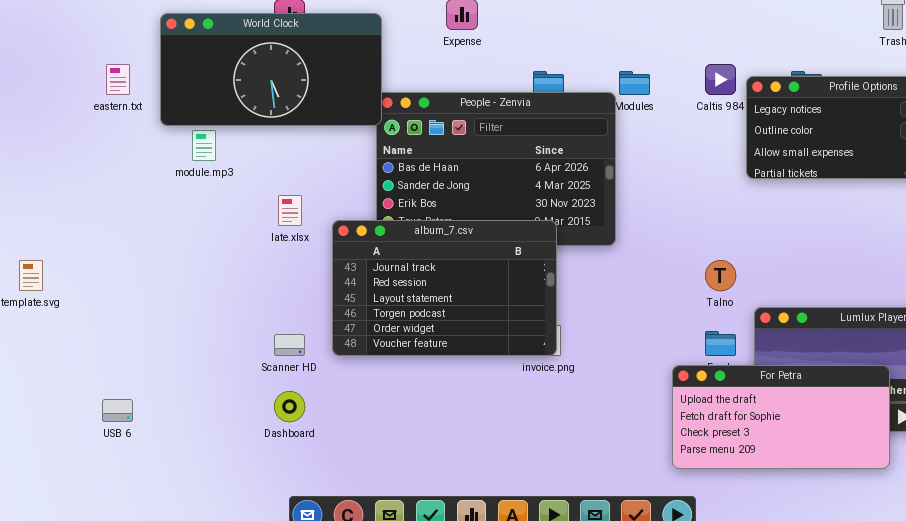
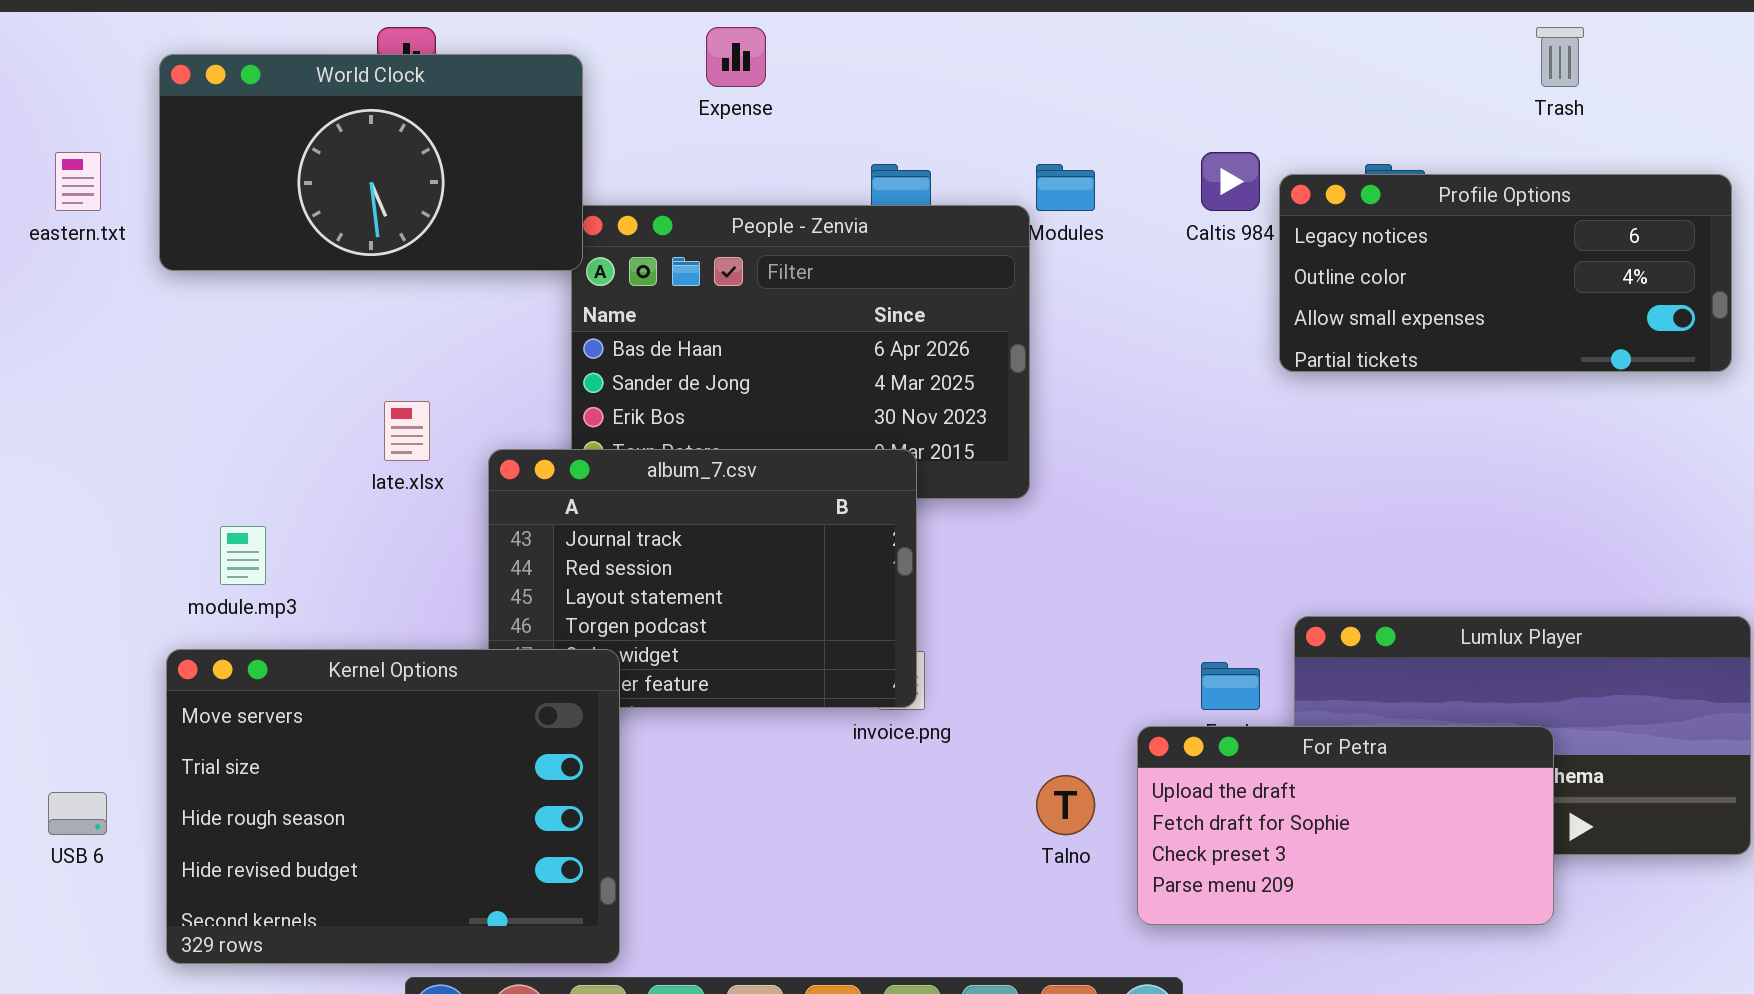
module.mp3: [192,130,216,161] -> [220,526,266,585], moved
Talno: [705,260,736,291] -> [1036,775,1095,835], moved
Kernel Options: none -> [166,649,620,964], opened

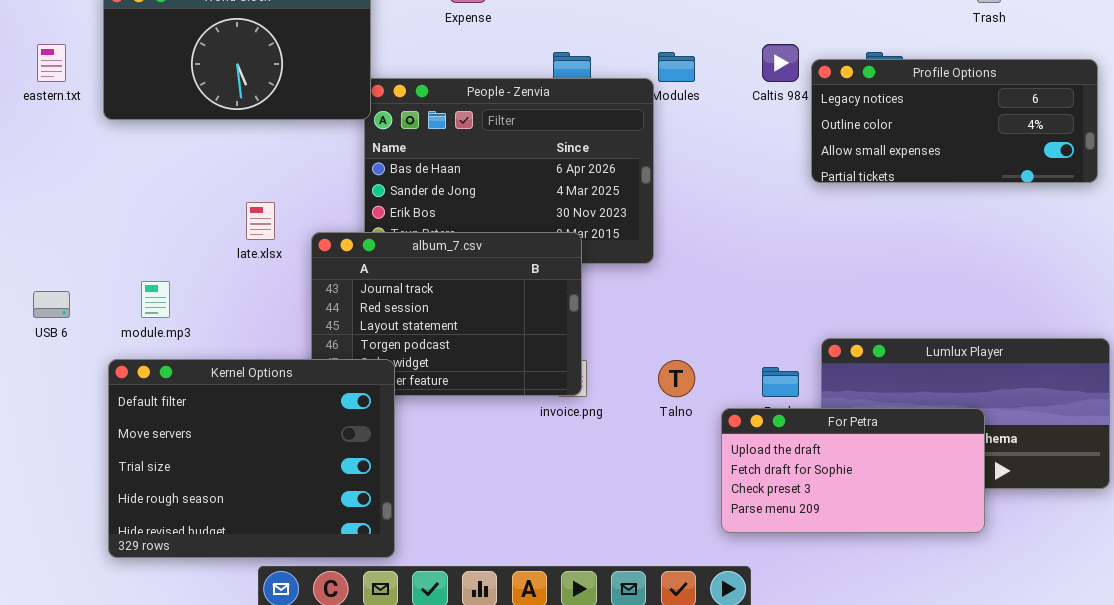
Kernel Options: [166,649,620,964] -> [108,359,395,558], scrolled up 1 row
Talno: [1036,775,1095,835] -> [658,360,695,397], moved
USB 6: [48,792,107,835] -> [33,291,70,318], moved

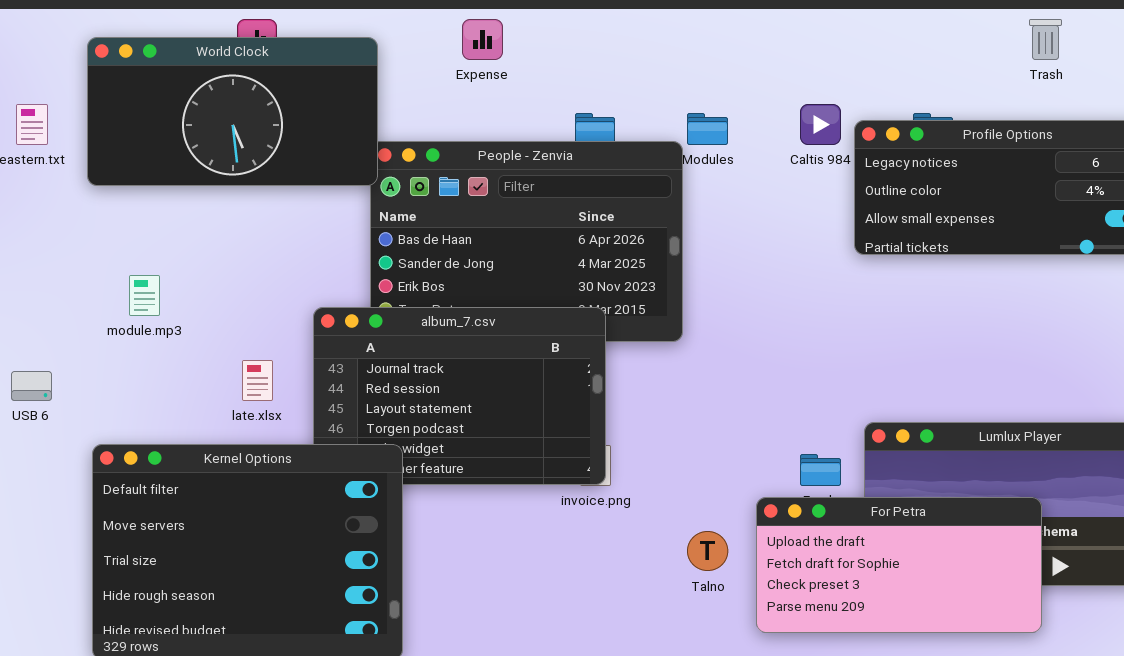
late.xlsx: [246,202,275,240] -> [242,360,273,401], moved
module.mp3: [141,281,170,318] -> [129,275,160,316], moved
Talno: [658,360,695,397] -> [687,531,728,571], moved

